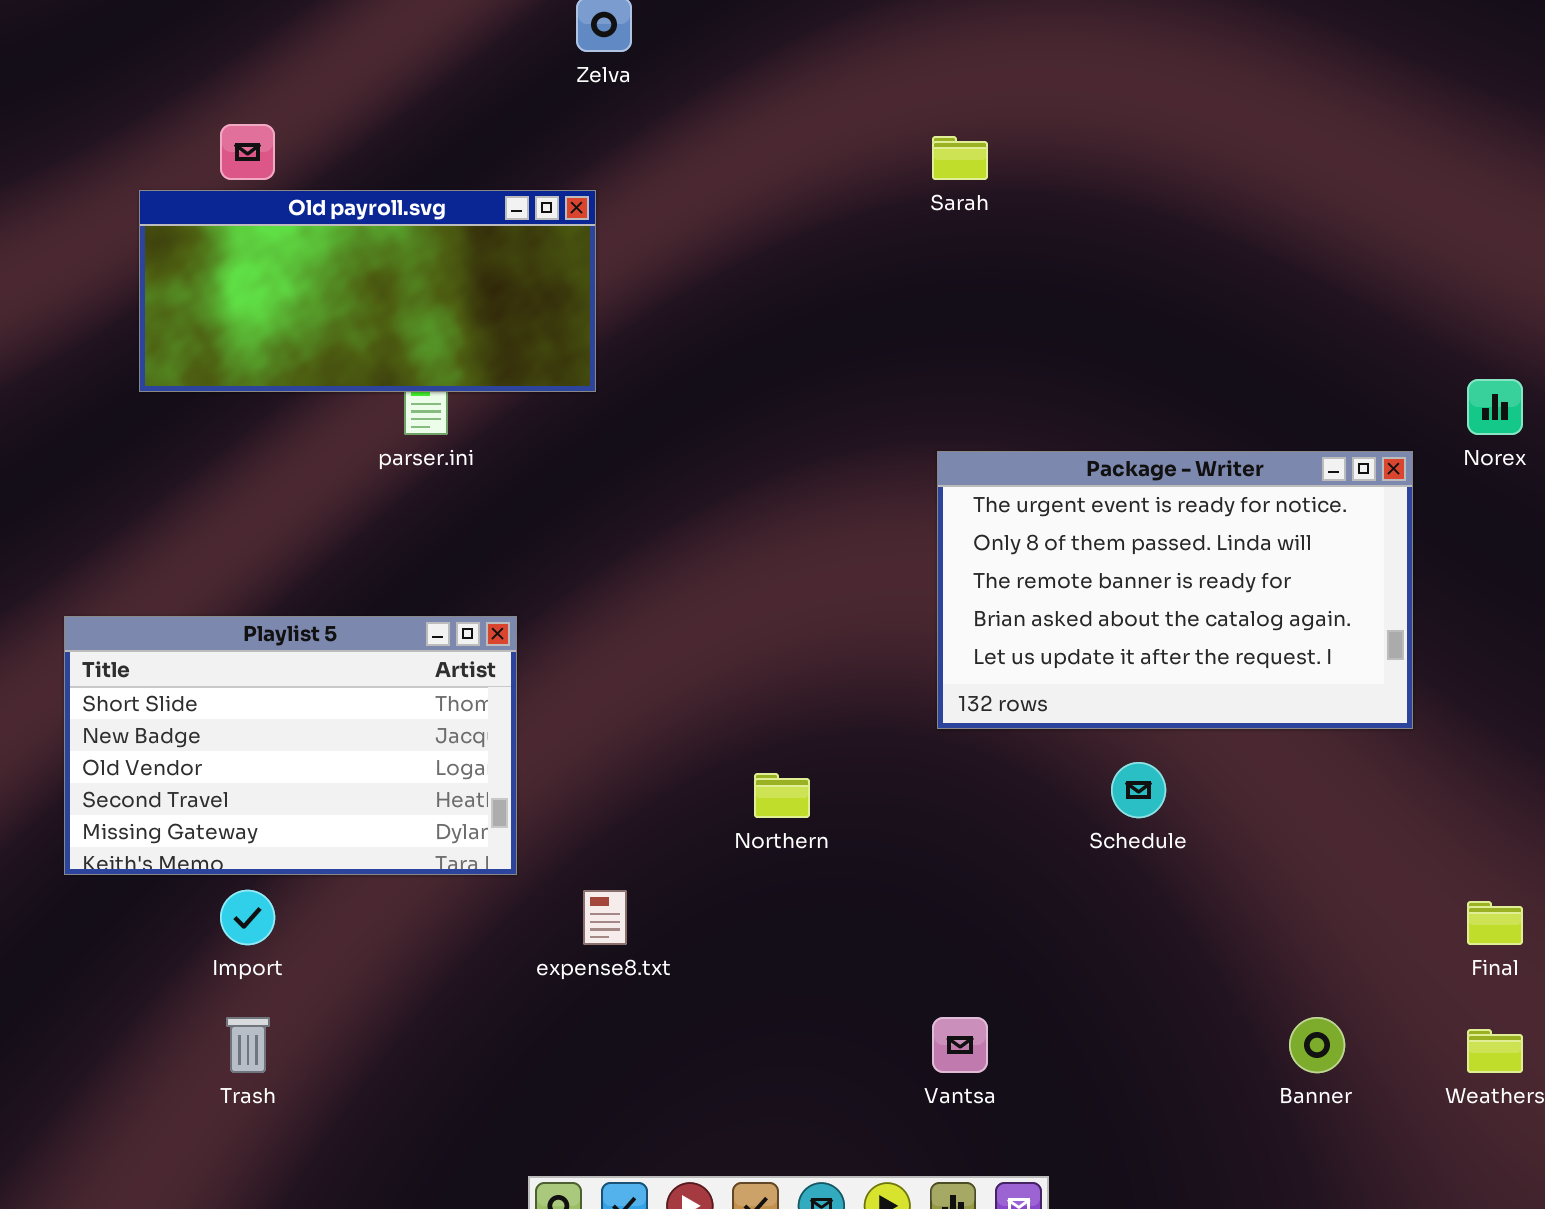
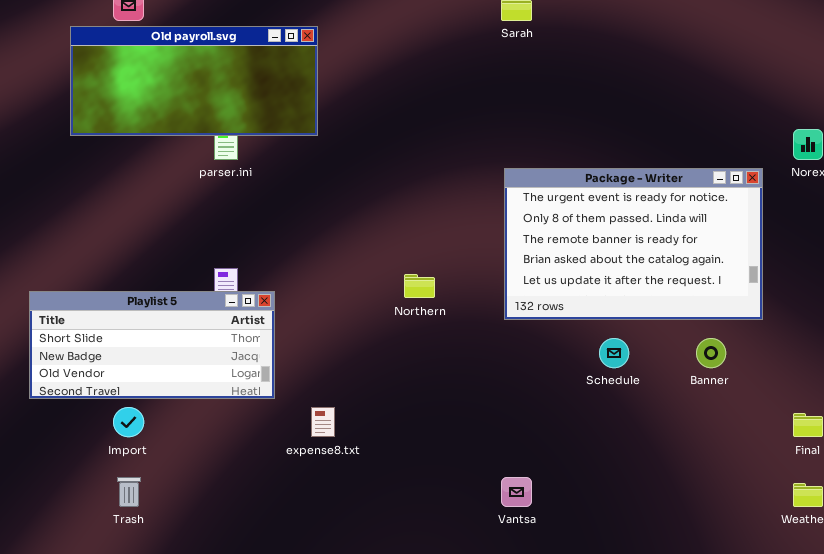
Playlist 5: [64,616,517,875] -> [29,291,275,399], resized
Northern: [754,773,810,818] -> [404,274,435,298], moved
Banner: [1289,1017,1345,1073] -> [696,338,726,368], moved

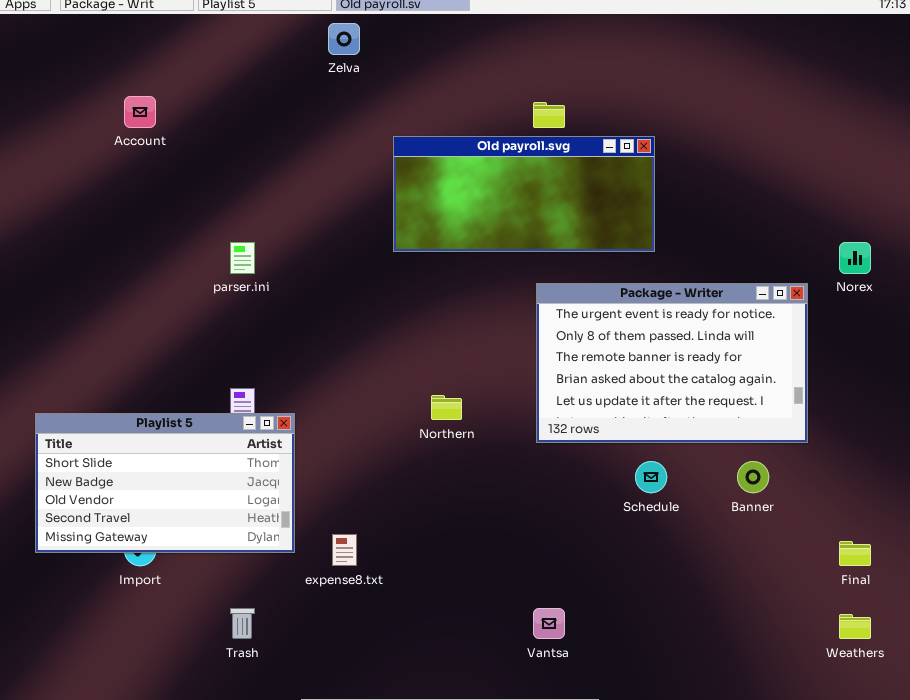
Old payroll.svg: [70,26,318,136] -> [393,136,655,252], moved
Playlist 5: [29,291,275,399] -> [35,413,295,553], resized
Trash: [117,477,141,507] -> [230,608,255,639], moved

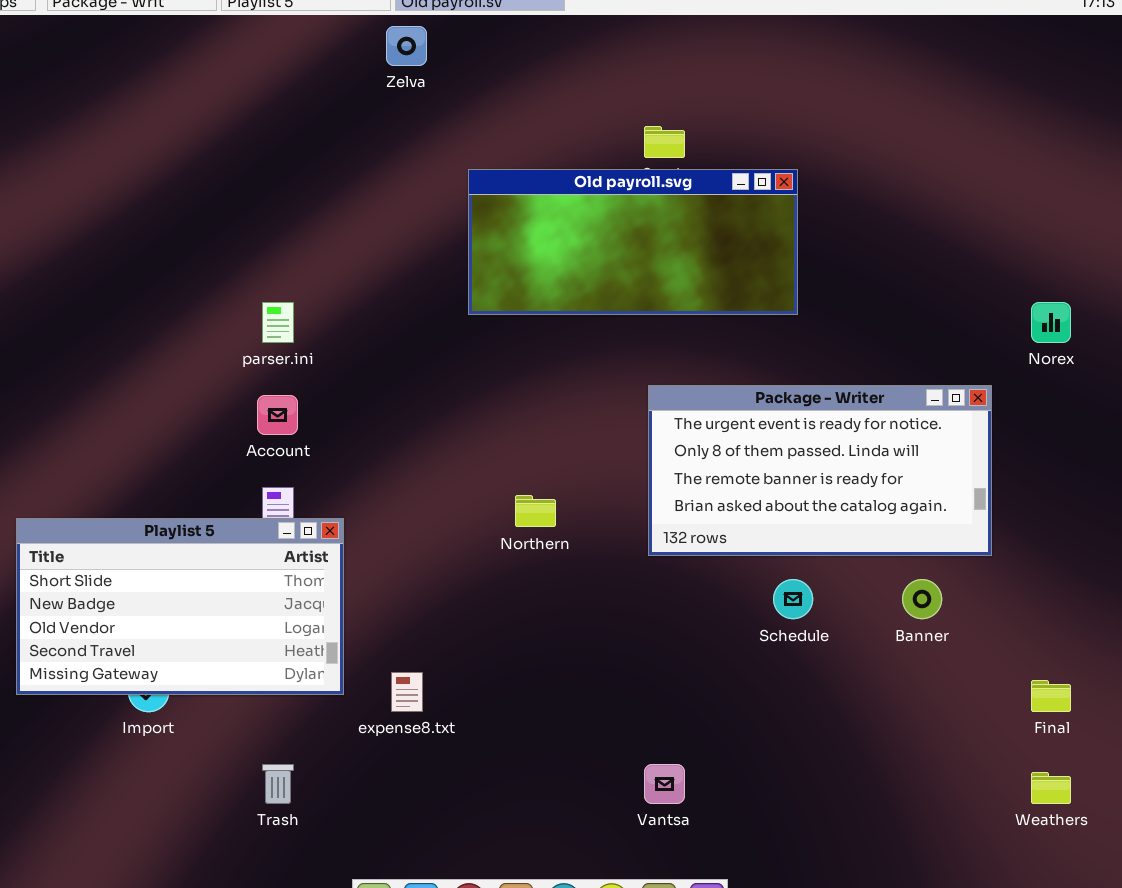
Account: [124,96,156,128] -> [257,395,298,435], moved
Package - Writer: [536,283,808,443] -> [648,385,992,556], resized

